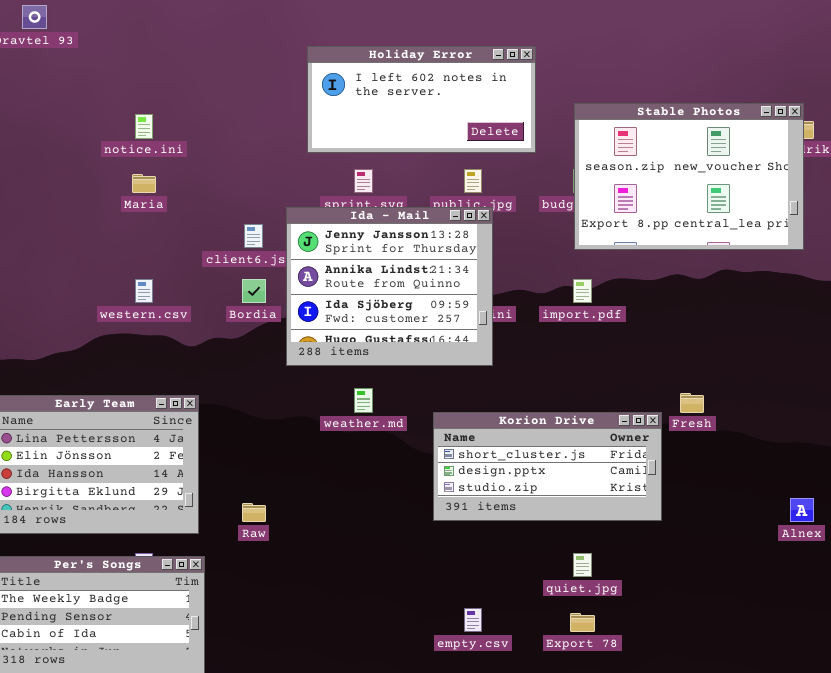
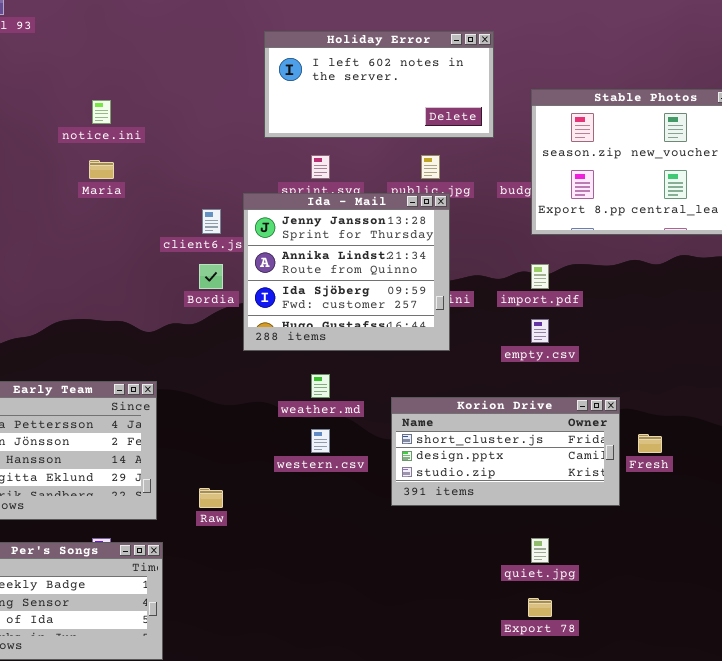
western.csv: [135,279,153,303] -> [311,429,330,453], moved
Fresh: [680,393,704,413] -> [638,434,662,453], moved
empty.csv: [464,608,482,632] -> [531,319,549,343], moved

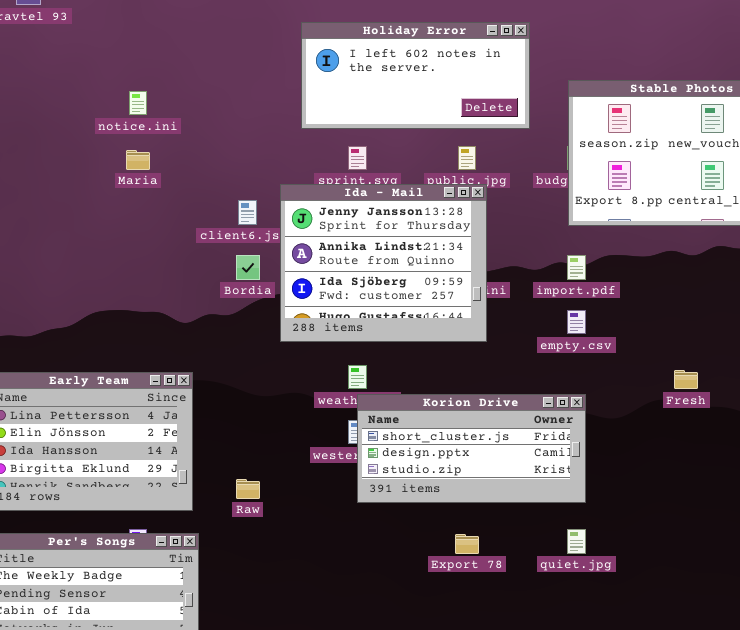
Korion Drive: [391,397,620,506] -> [357,394,586,503], moved
Fresh: [638,434,662,453] -> [674,370,698,389], moved
Export 78: [528,598,552,617] -> [455,534,479,554], moved

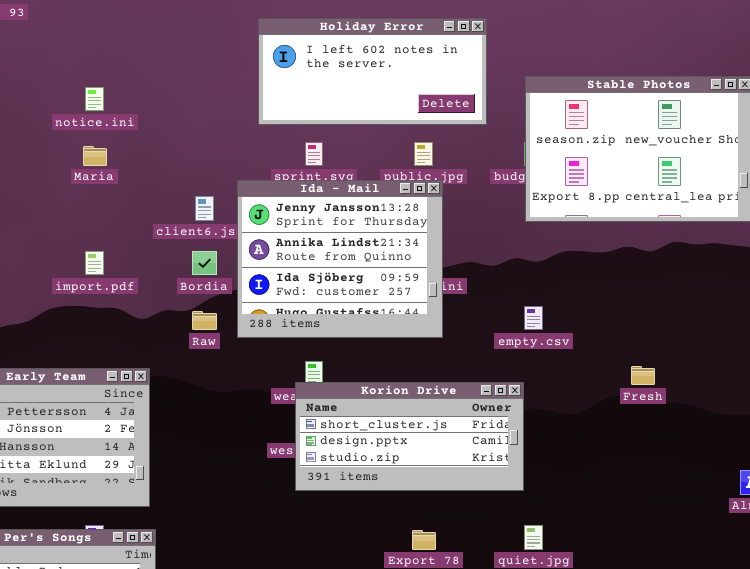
import.pdf: [567,255,586,280] -> [85,251,104,275], moved
Korion Drive: [357,394,586,503] -> [295,382,524,491], moved
Raw: [236,479,260,499] -> [192,311,217,330], moved

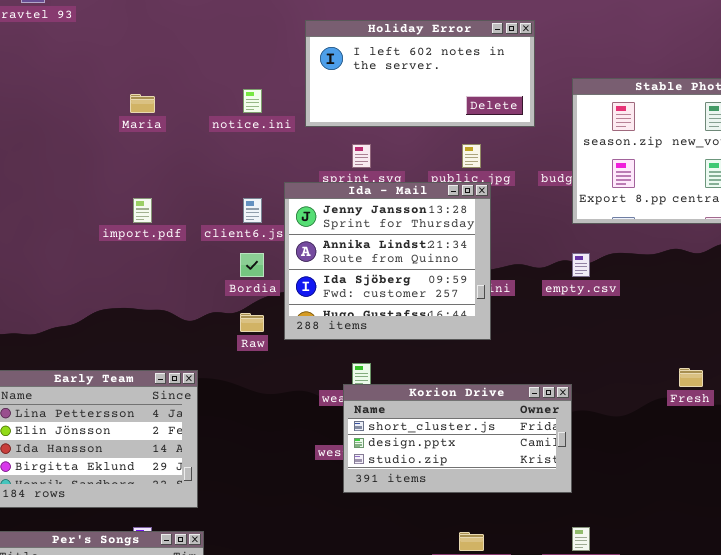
notice.ini: [85,87,104,111] -> [243,89,262,113], moved
Maria: [83,146,107,166] -> [130,94,155,113], moved
import.pdf: [85,251,104,275] -> [133,198,152,223], moved
empty.csv: [524,306,543,330] -> [572,253,590,277], moved

